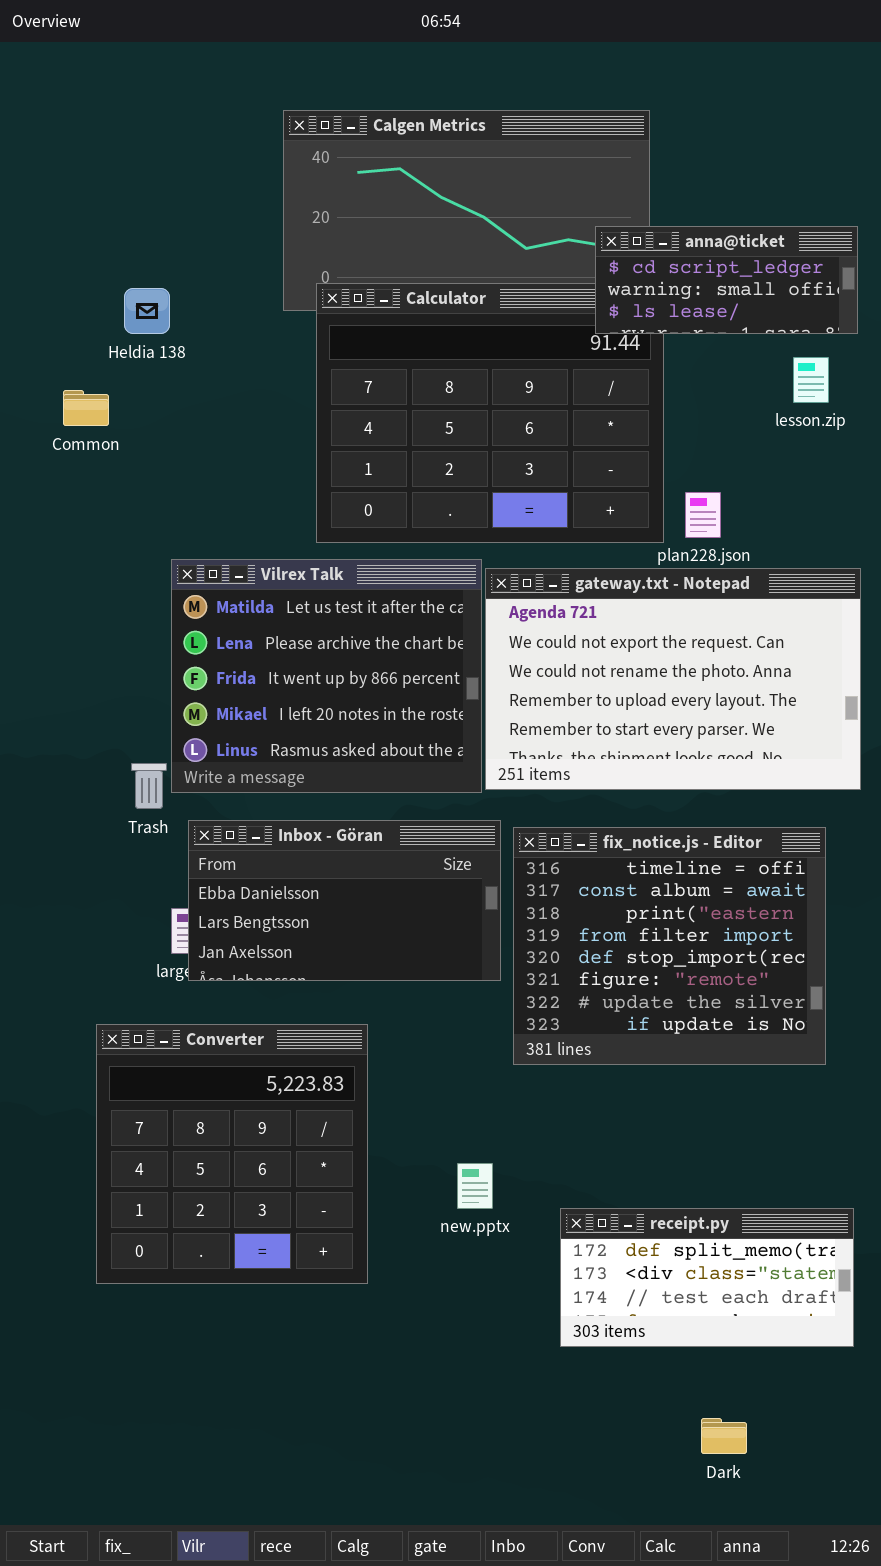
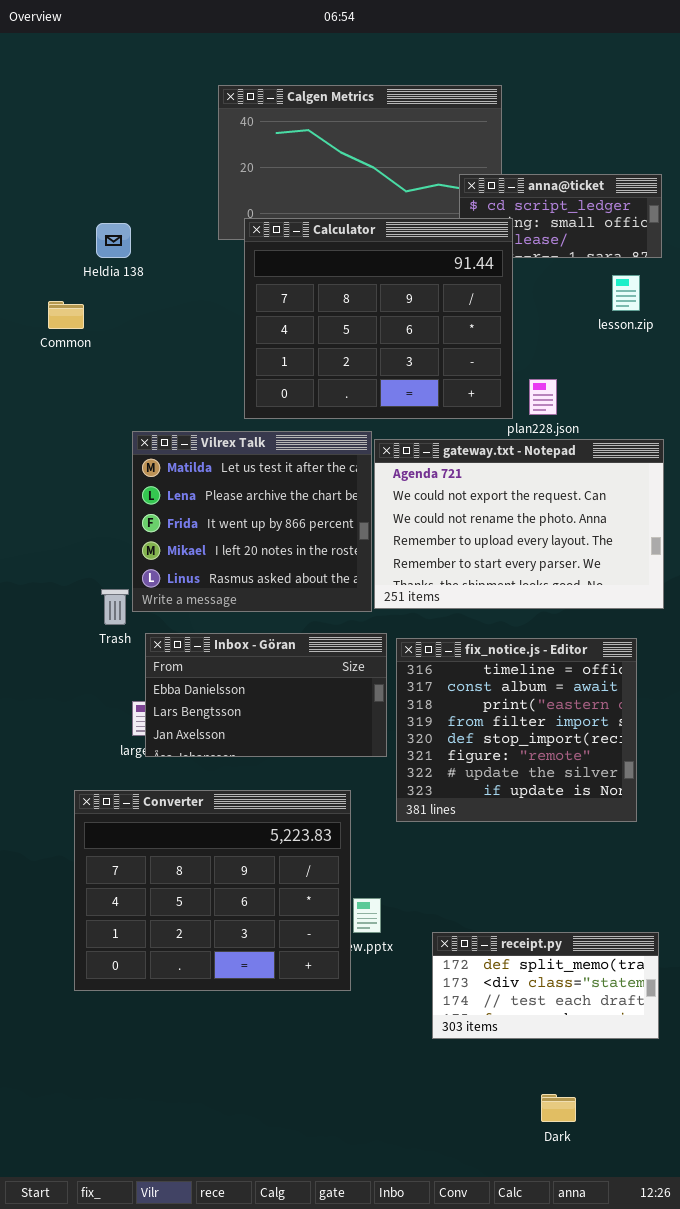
Calculator: [316,283,664,543] -> [244,218,513,419], raised
Converter: [96,1024,368,1284] -> [74,790,351,991], resized

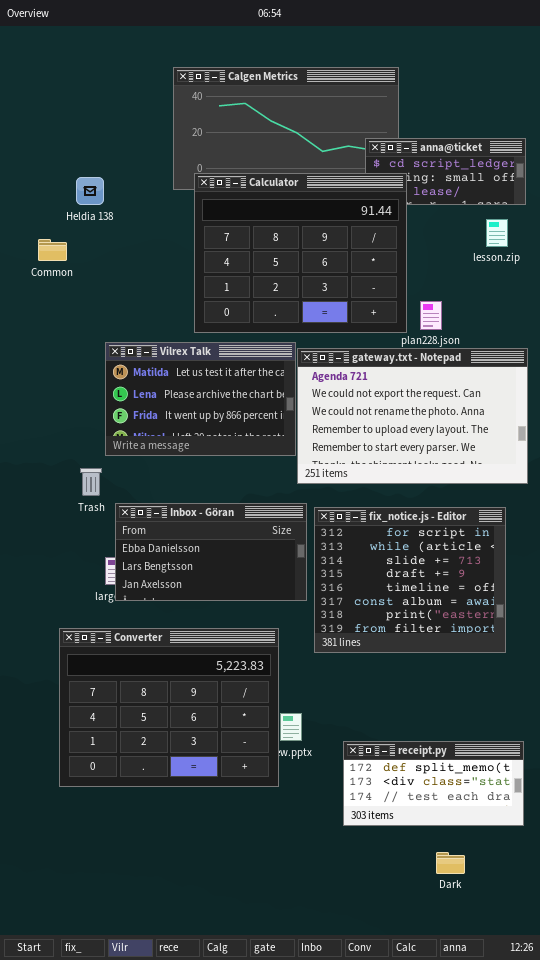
Vilrex Talk: [132,431,372,612] -> [105,342,296,456], resized
fix_notice.js - Editor: [396,638,637,822] -> [314,507,506,653], scrolled up 4 rows
Dark: [541,1094,576,1122] -> [436,852,465,874], moved

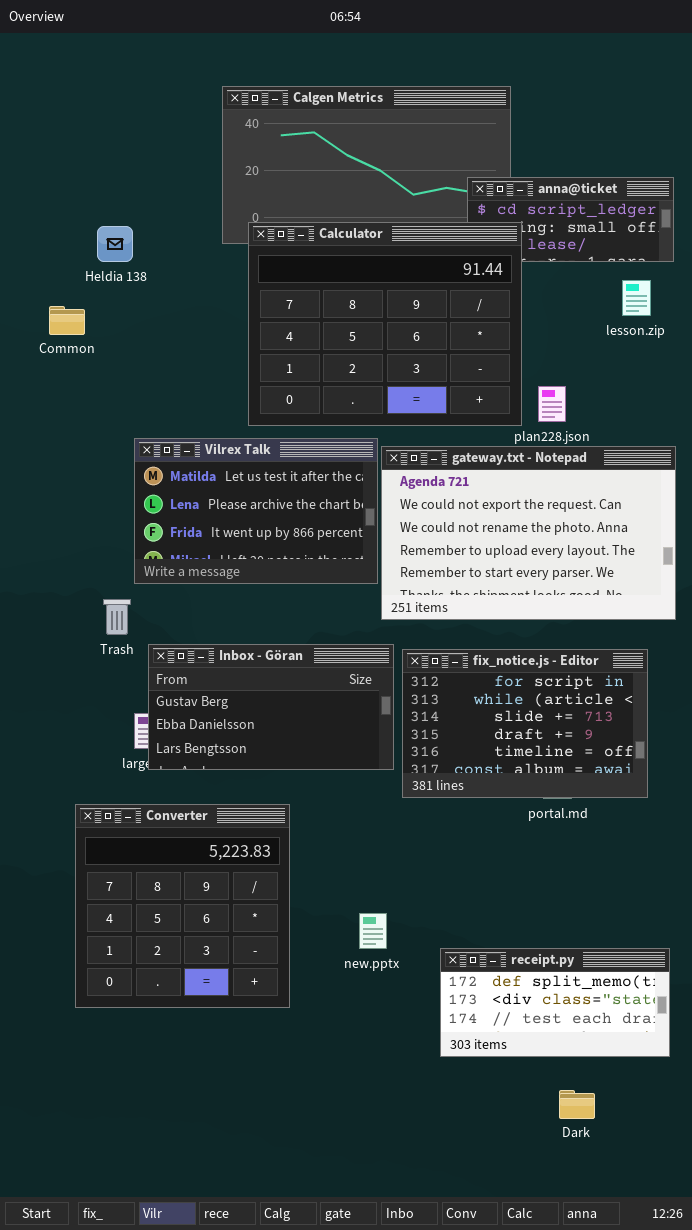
Inbox - Göran: [115,503,307,601] -> [148,644,394,770], scrolled up 1 row
fix_notice.js - Editor: [314,507,506,653] -> [402,649,648,798], resized
Converter: [59,628,279,787] -> [75,804,290,1008], resized

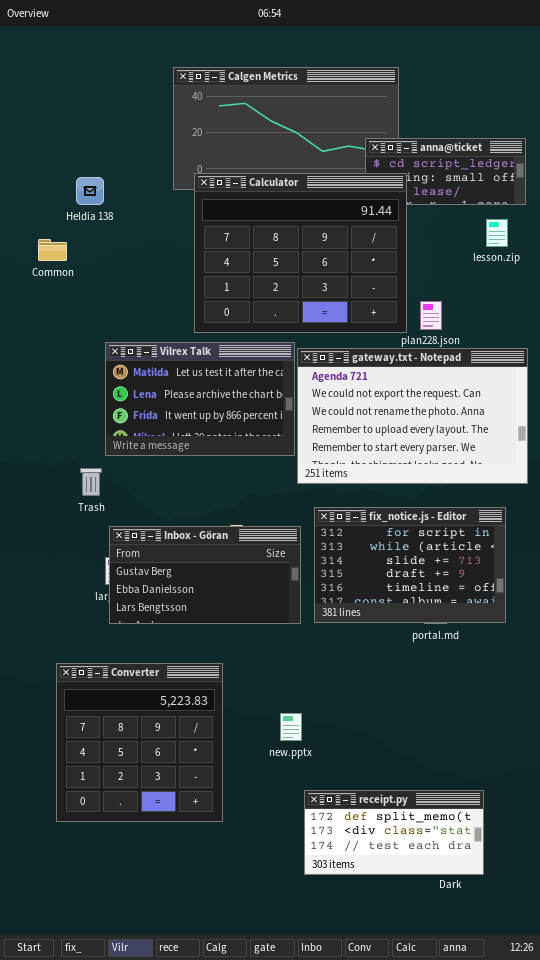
Inbox - Göran: [148,644,394,770] -> [109,526,301,624], moved
Converter: [75,804,290,1008] -> [56,663,223,822], moved
receipt.py: [440,948,670,1057] -> [304,790,484,875], moved

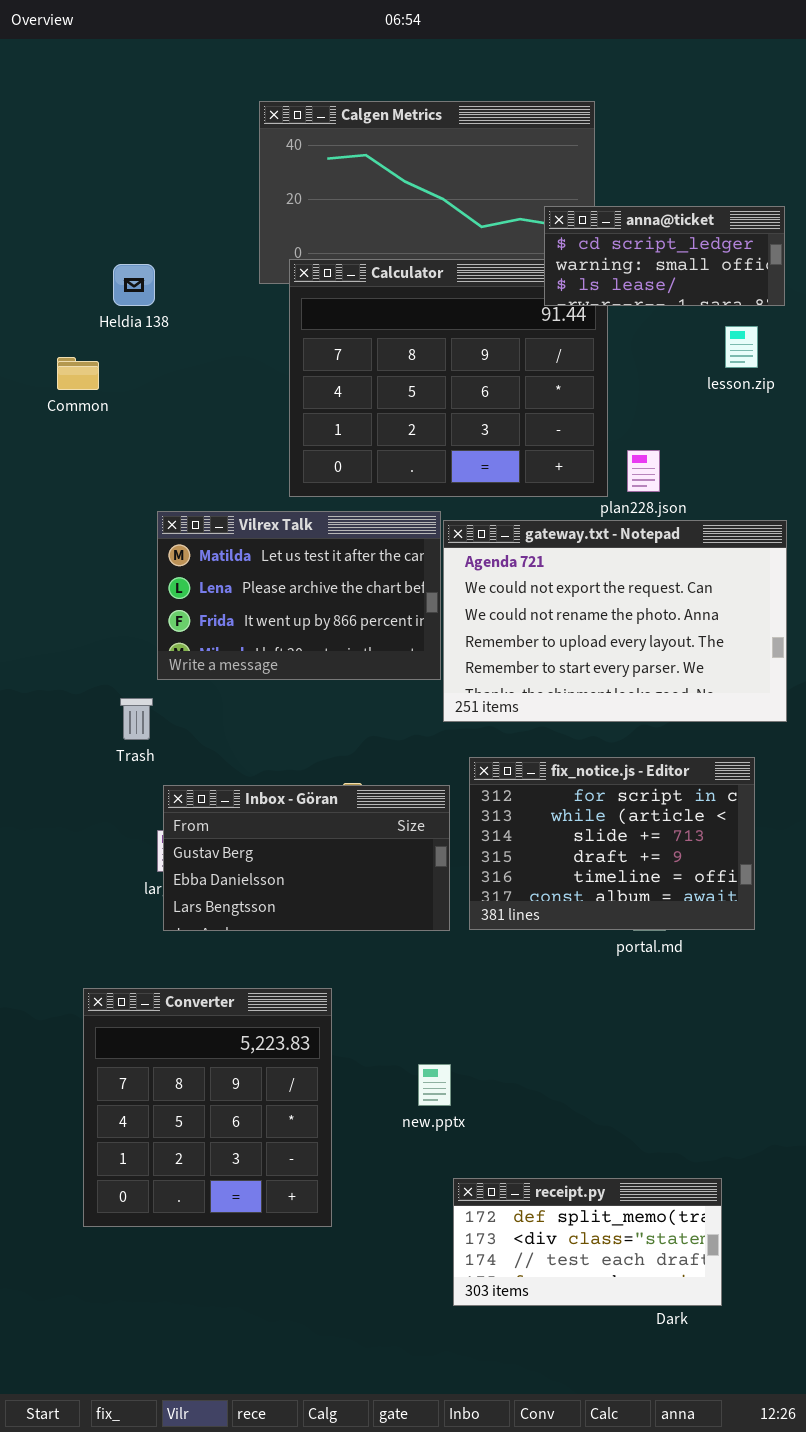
anna@ticket: [365,138,526,205] -> [544,206,785,306], raised

